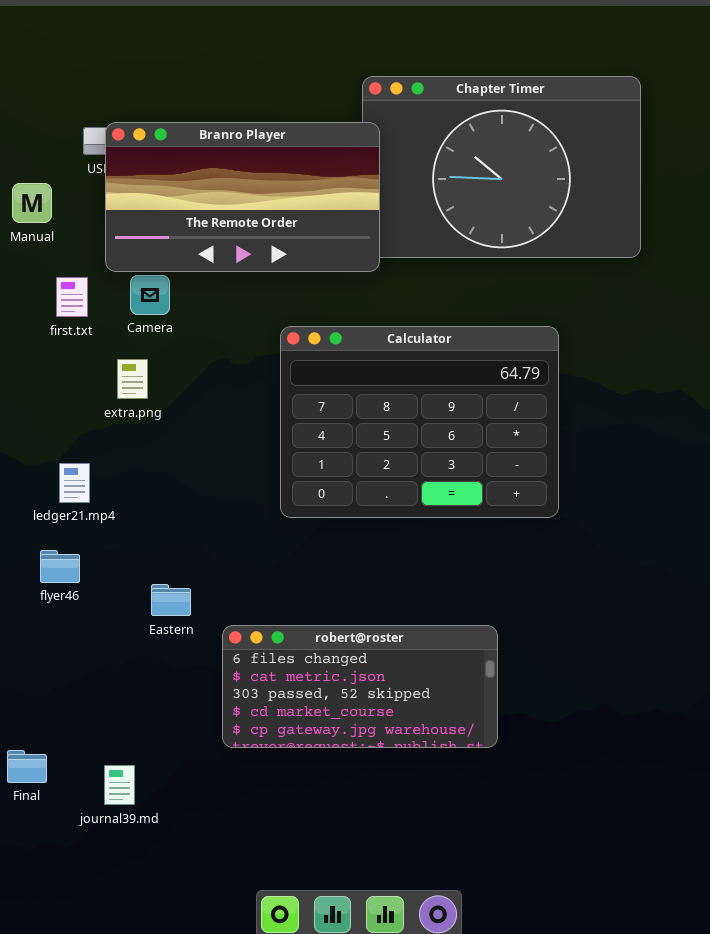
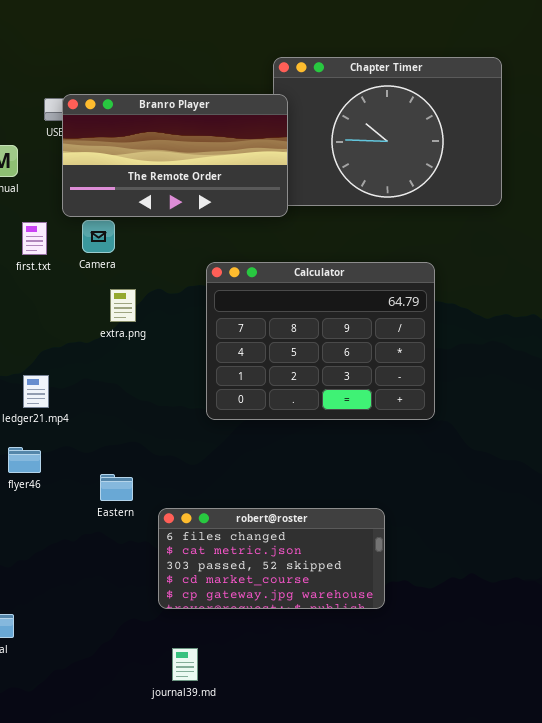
extra.png: [117,359,148,399] -> [110,289,136,322], moved
journal39.md: [104,765,135,805] -> [172,648,198,681], moved

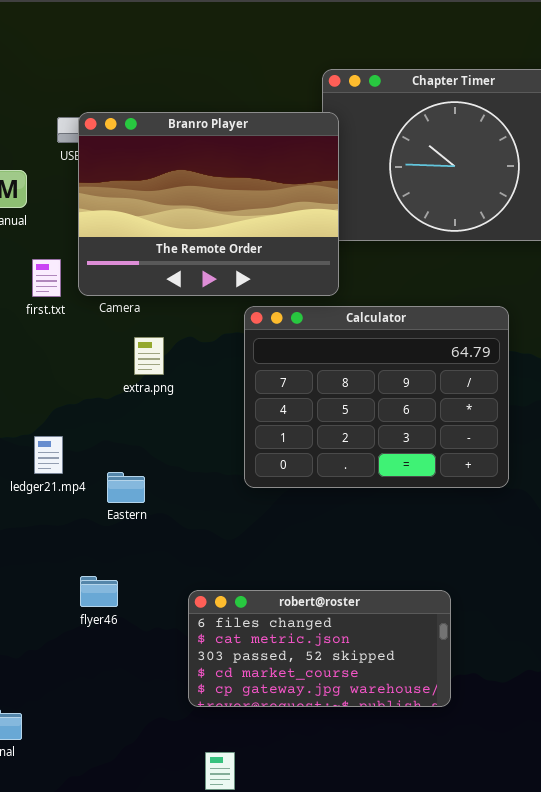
Branro Player: [62,94,288,217] -> [78,112,339,296], resized
flyer46: [8,447,41,473] -> [80,576,118,607], moved
Eastern: [100,474,133,501] -> [107,472,145,503], moved

